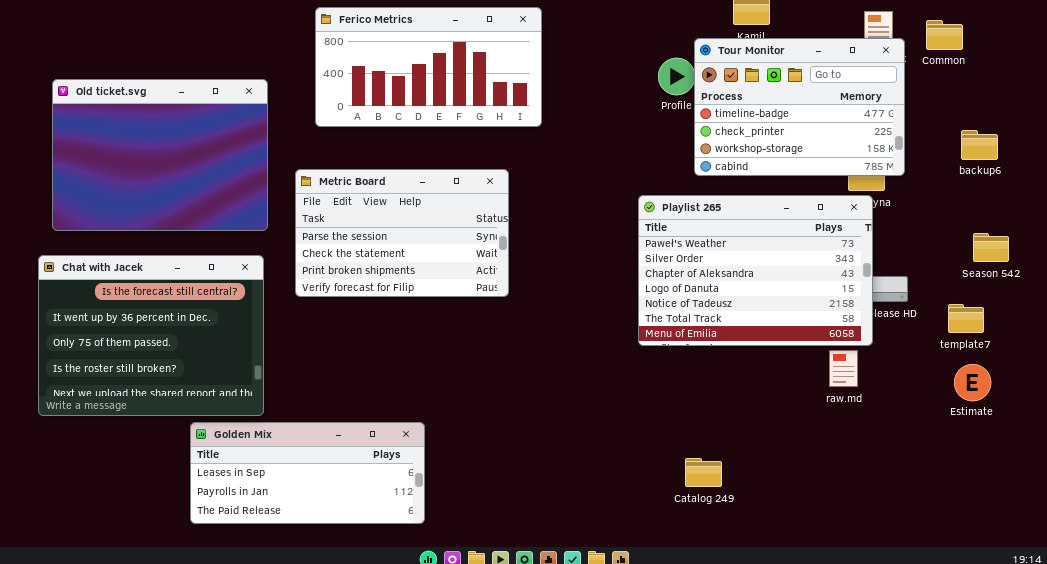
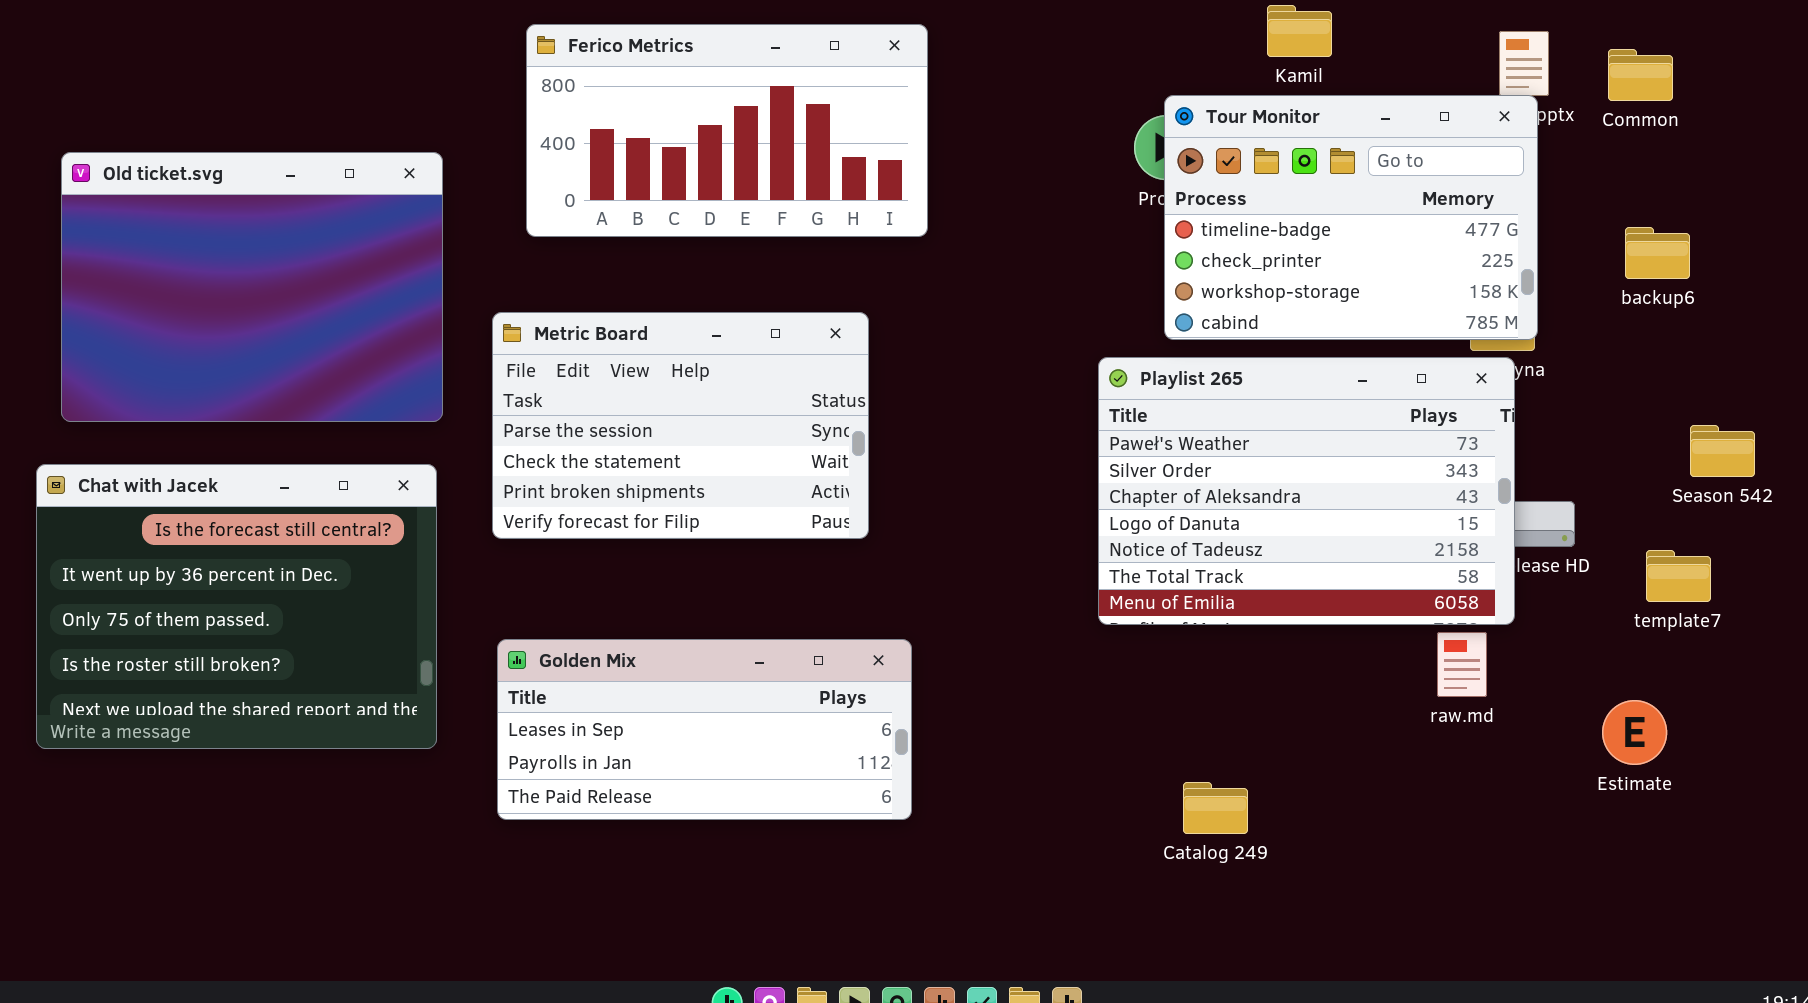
Tour Monitor: [694,38,905,176] -> [1164,95,1538,340], moved
backup6: [961,130,998,160] -> [1625,227,1690,279], moved
Estimate: [954,364,991,401] -> [1602,700,1667,765], moved
Golden Mix: [190,422,425,524] -> [497,639,912,820], moved
Catalog 249: [685,458,722,487] -> [1183,782,1248,834], moved

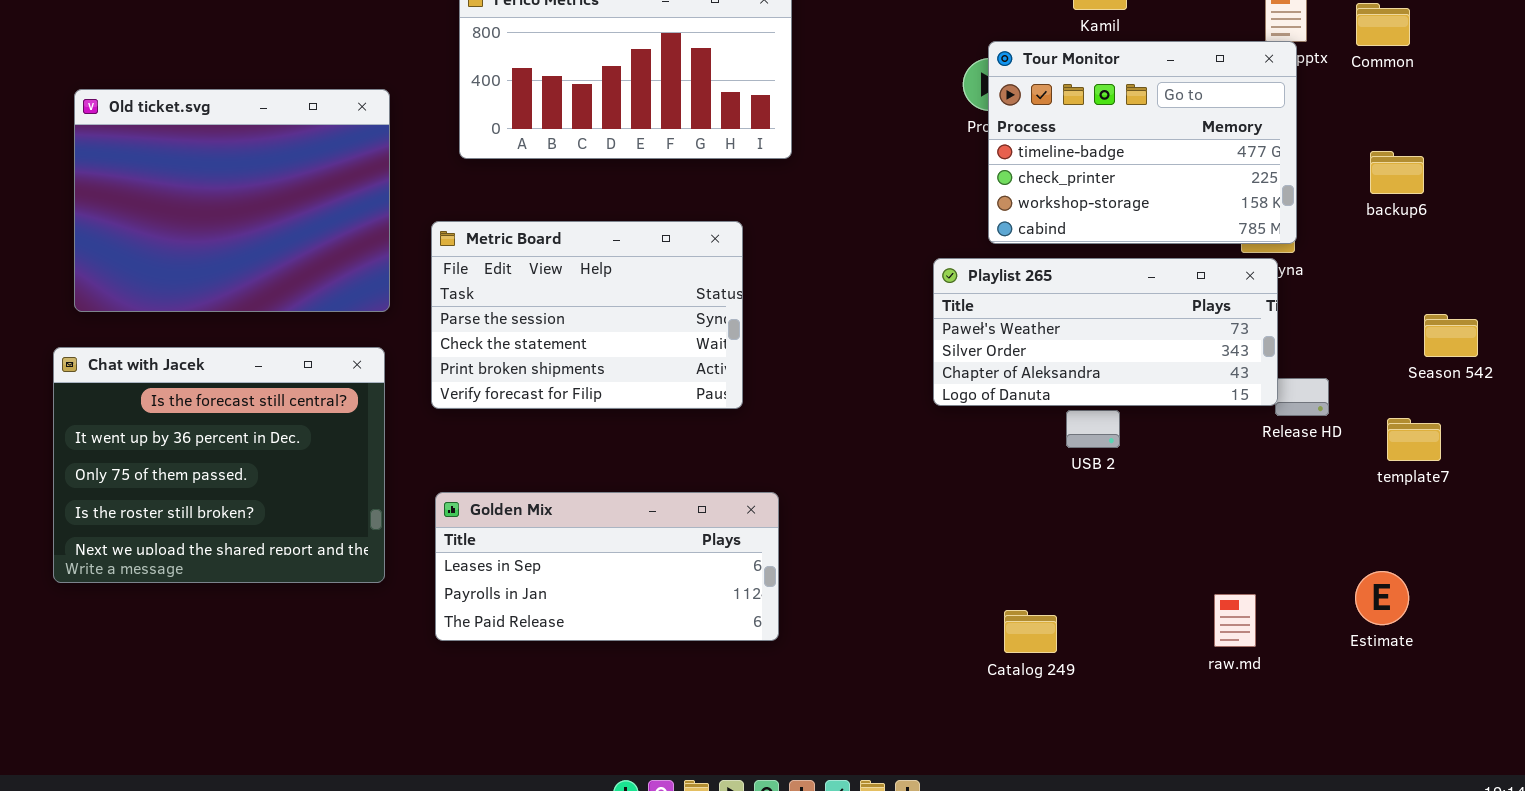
Playlist 265: [1098,357,1515,625] -> [933,258,1278,406], resized
raw.md: [1437,632,1487,697] -> [1214,594,1256,647], moved
Estimate: [1602,700,1667,765] -> [1355,571,1409,625], moved

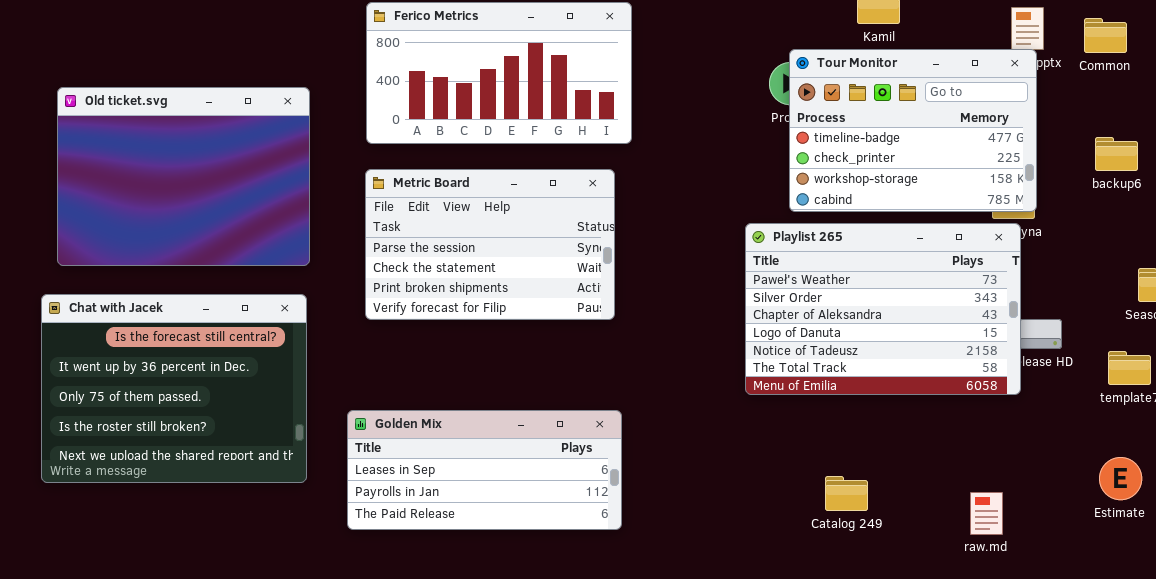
Metric Board: [431,221,743,409] -> [365,169,615,320], moved
Playlist 265: [933,258,1278,406] -> [745,223,1021,395], resized
Estimate: [1355,571,1409,625] -> [1099,457,1142,500], moved
Catalog 249: [1004,610,1057,653] -> [825,476,868,511], moved

